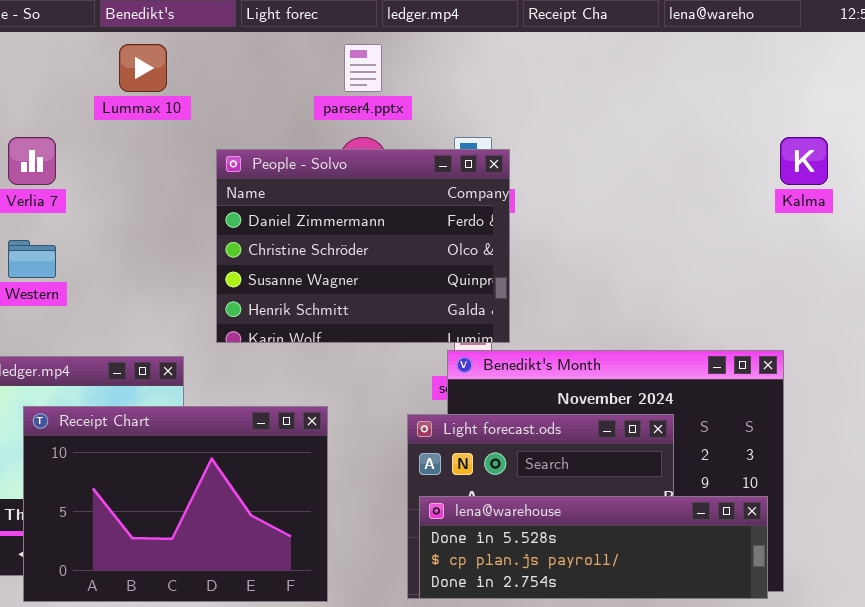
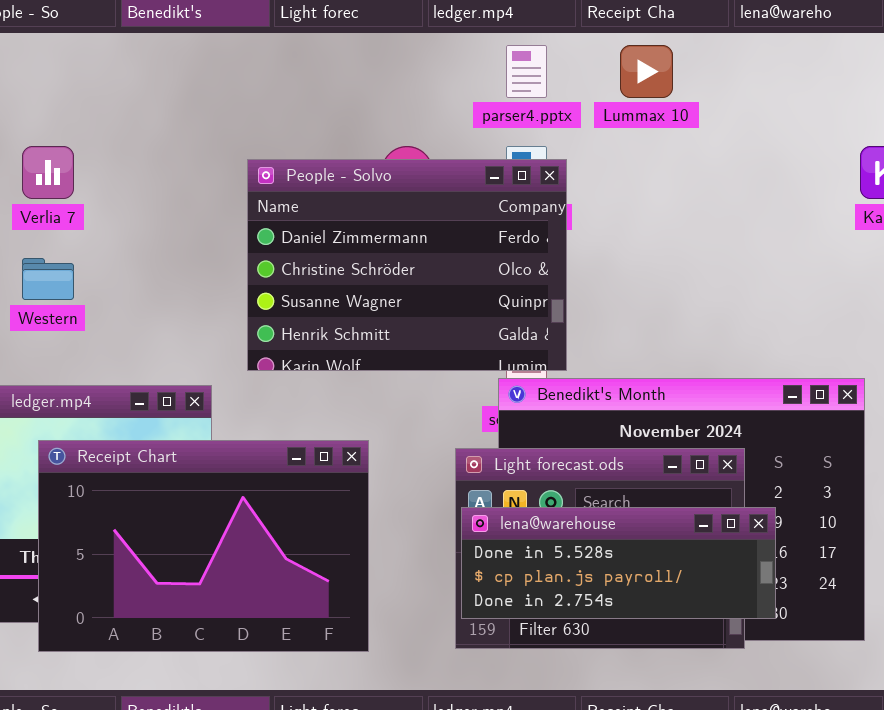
Lummax 10: [119,44,167,92] -> [620,45,673,98], moved
parser4.pptx: [344,44,382,92] -> [506,45,547,98], moved
lena@warehouse: [419,496,768,599] -> [461,507,776,619], moved, resized

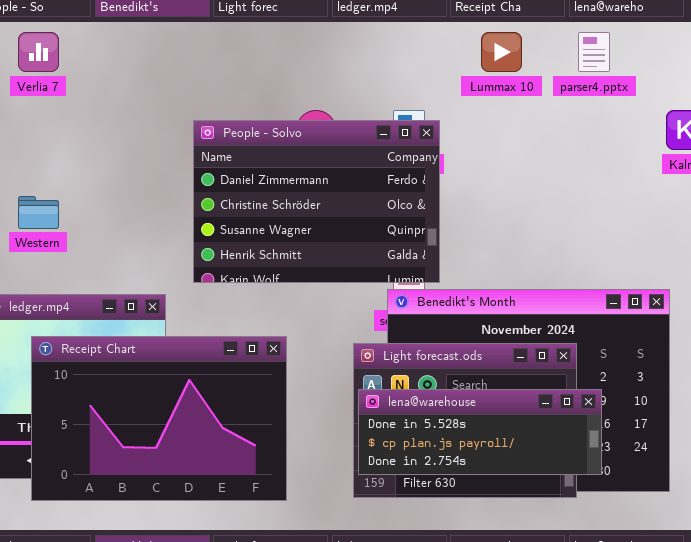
parser4.pptx: [506,45,547,98] -> [578,32,610,72], moved
Verlia 7: [22,146,74,199] -> [18,32,59,72], moved

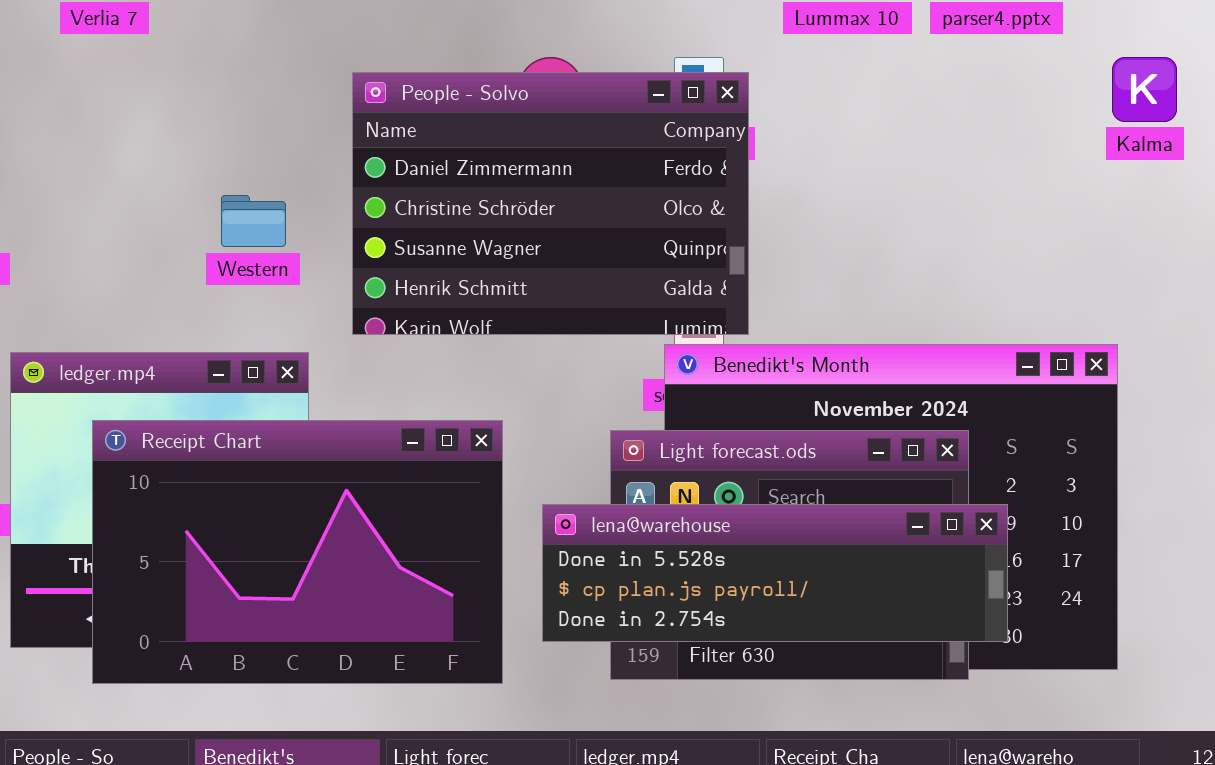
Western: [18,196,59,229] -> [221,195,286,247], moved
lena@warehouse: [358,389,602,475] -> [542,504,1008,642], resized

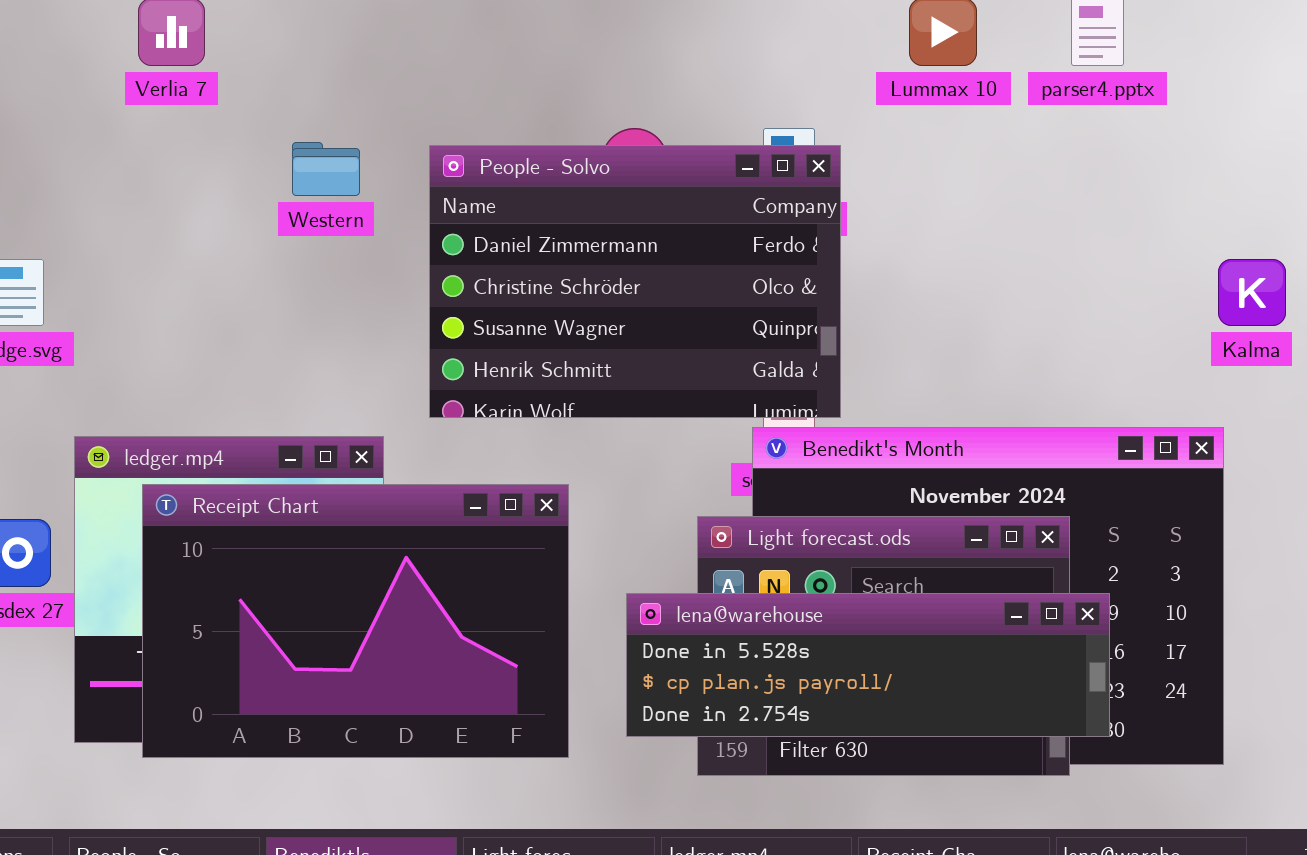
Kalma: [1112,57,1177,122] -> [1218,259,1286,326], moved
Western: [221,195,286,247] -> [292,142,360,196], moved
Receipt Chart: [92,420,503,684] -> [142,484,569,758], moved

